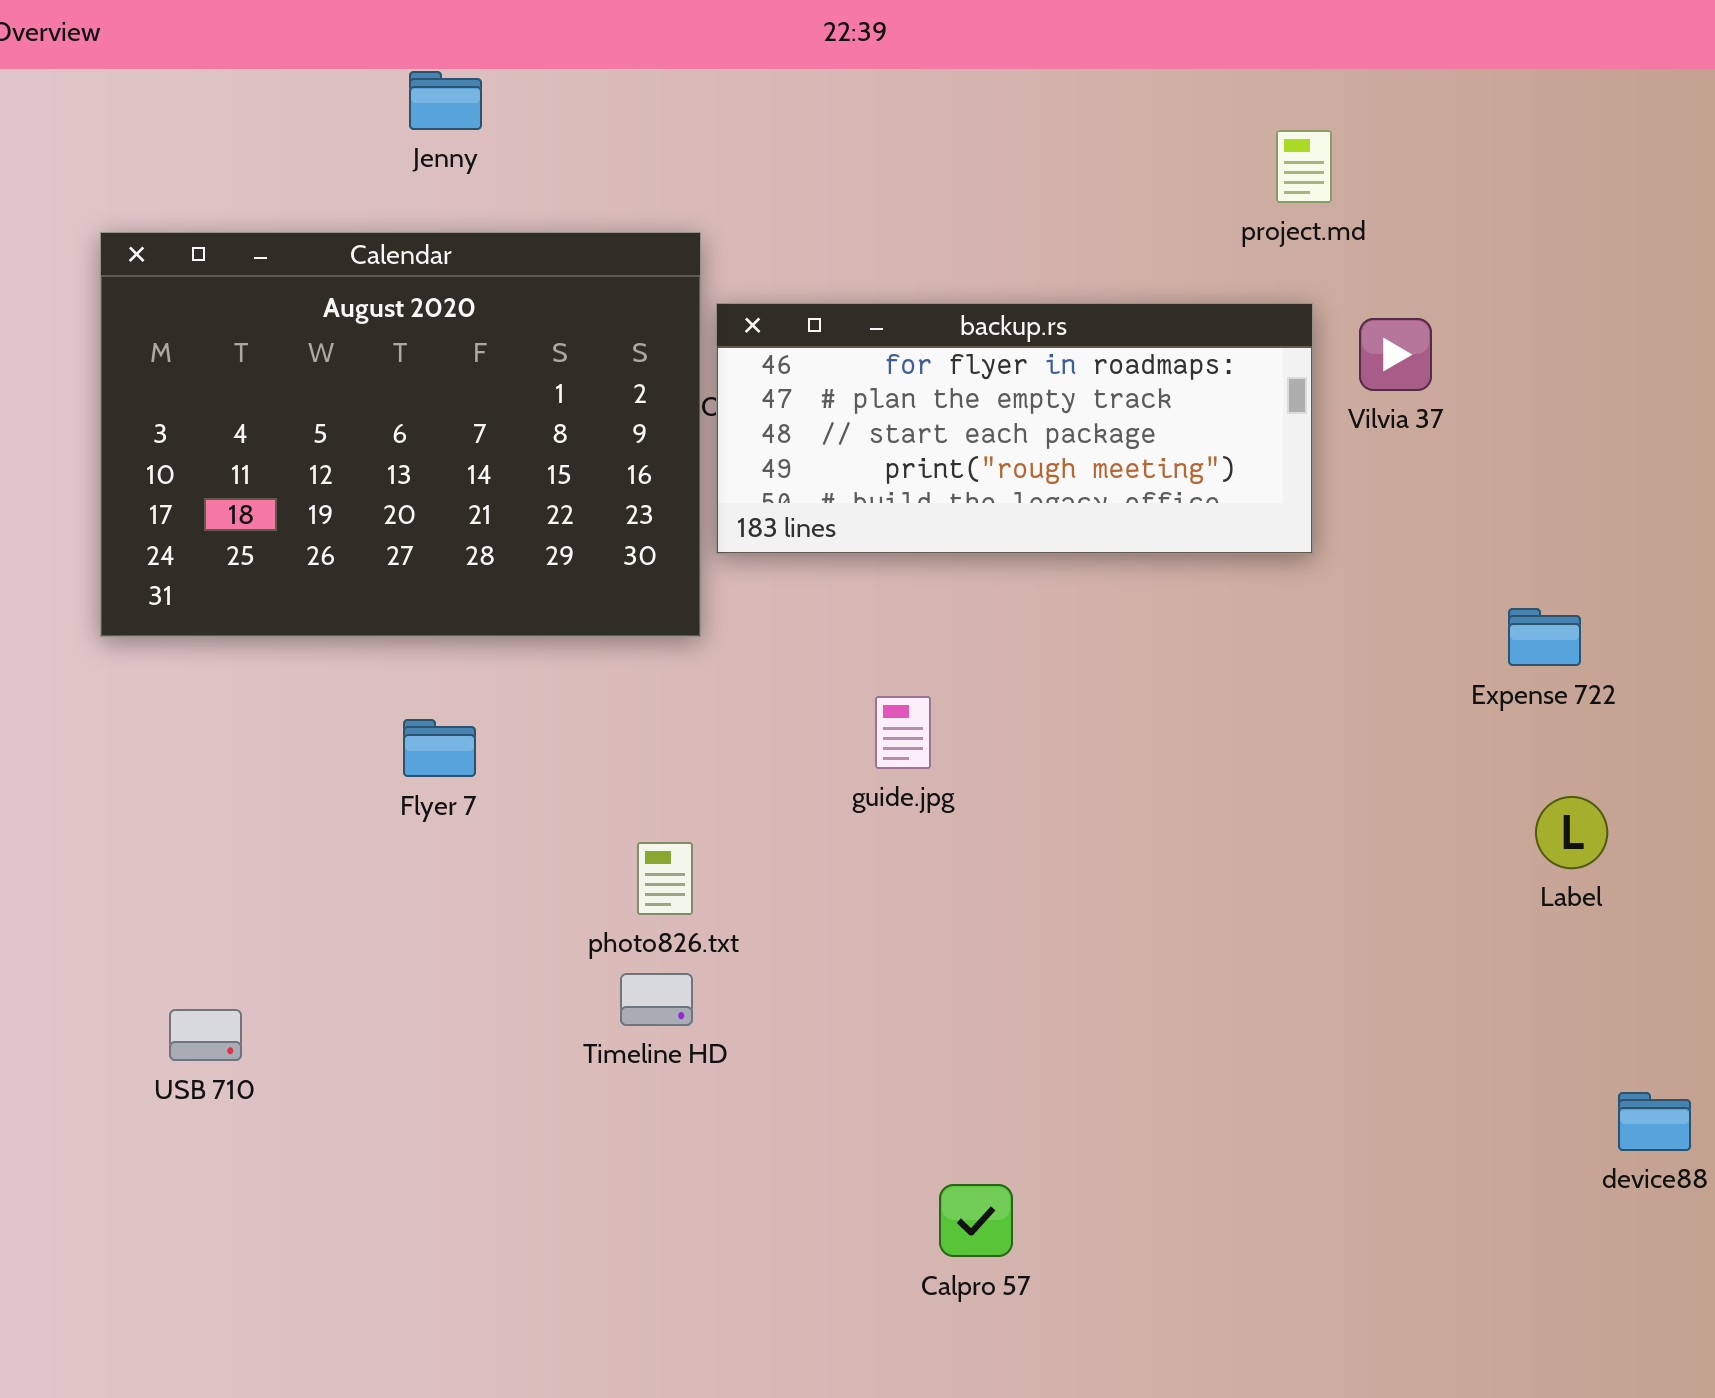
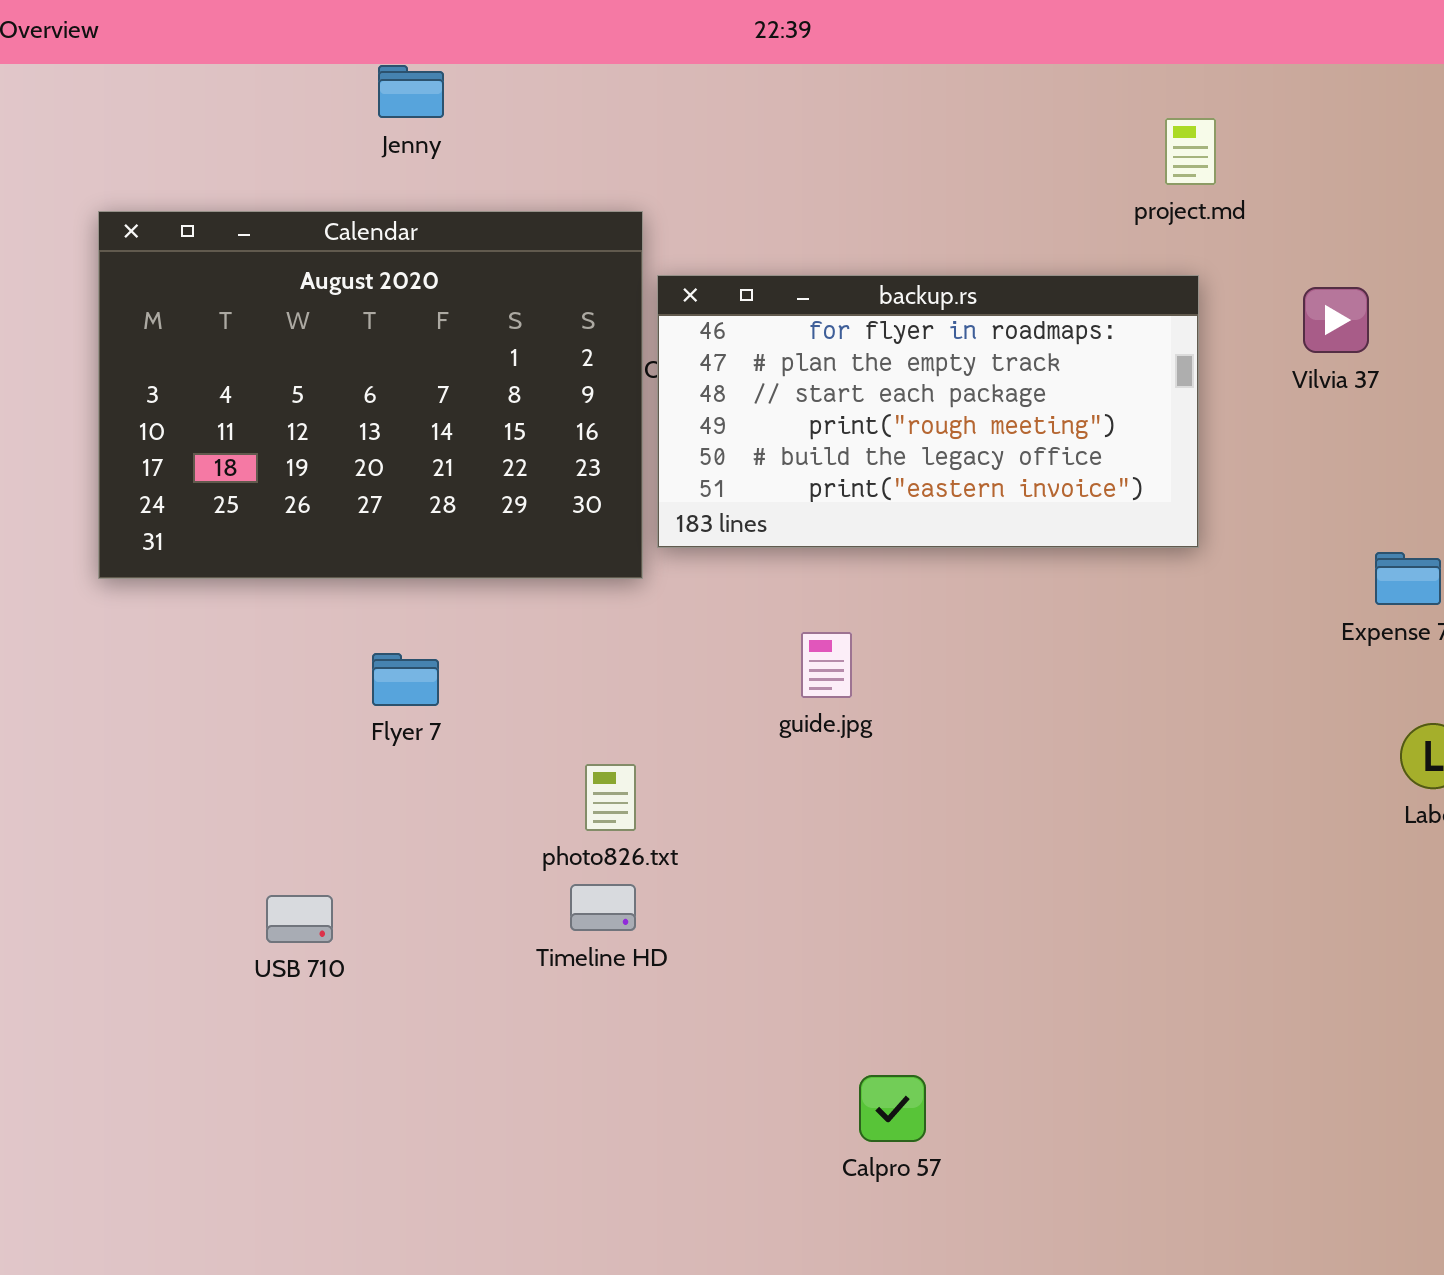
backup.rs: [716,303,1313,554] -> [657,275,1199,548], resized
Vilvia 37: [1359,318,1432,391] -> [1303,287,1369,353], moved
USB 710: [169,1009,242,1061] -> [266,895,333,943], moved

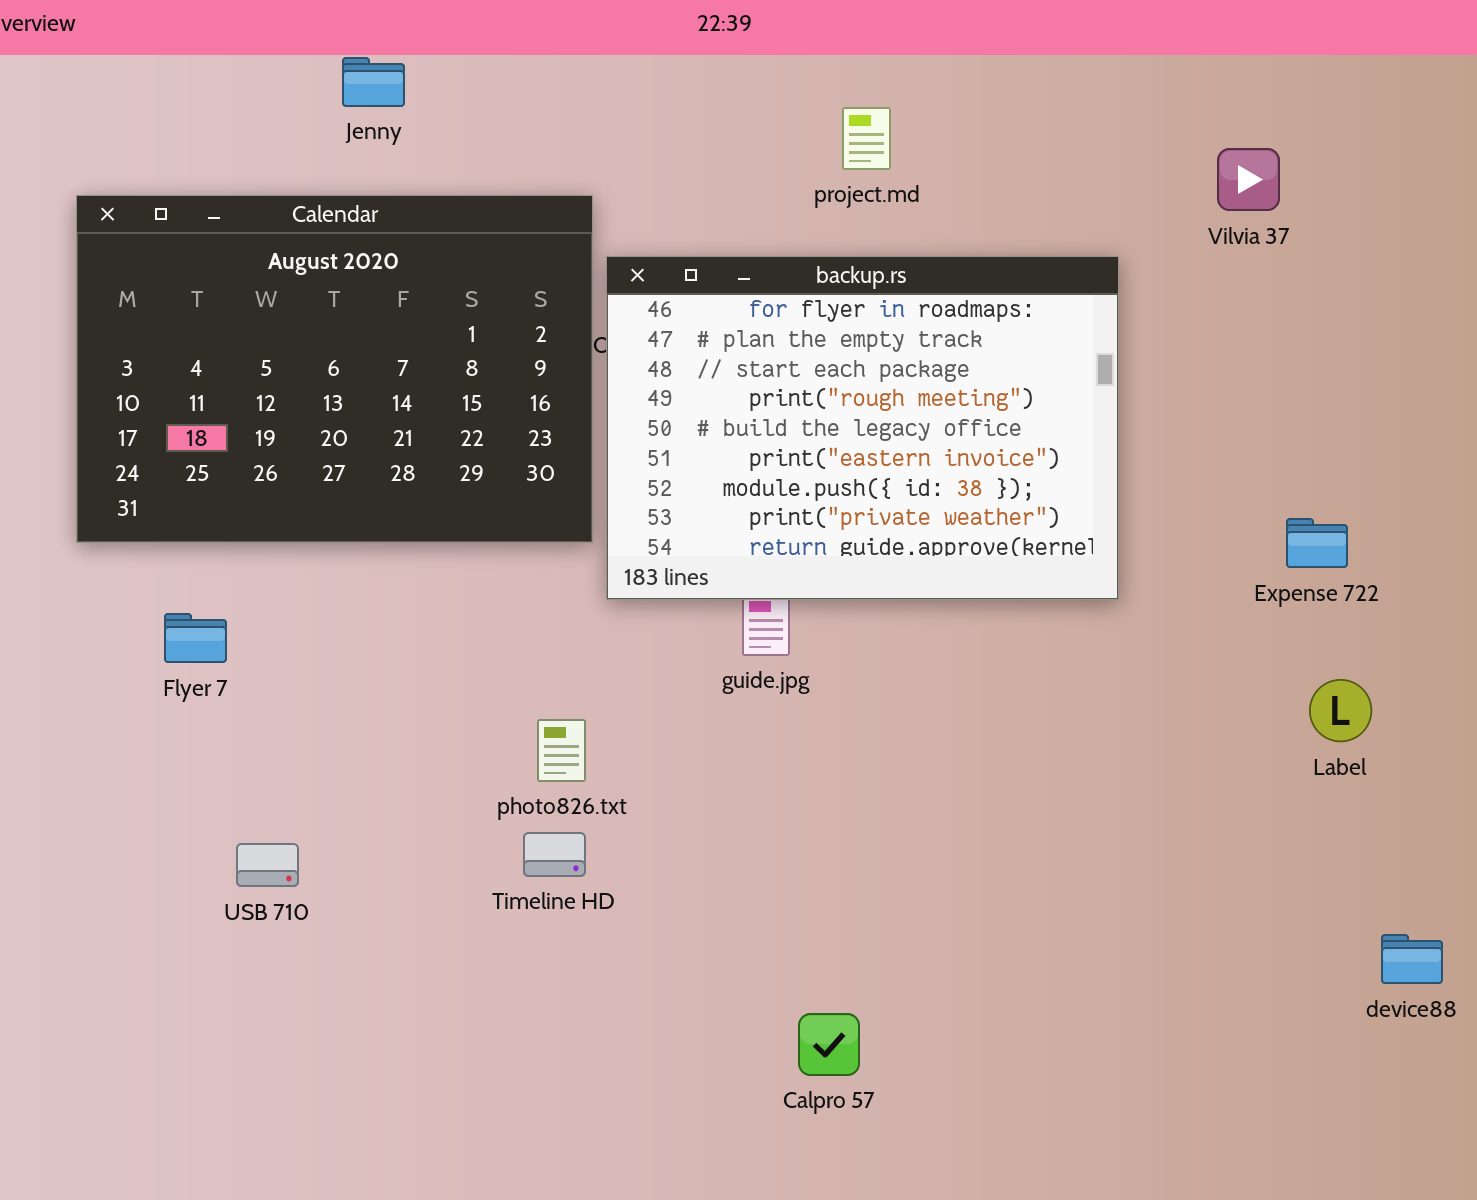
project.md: [1165,118,1216,185] -> [842,107,891,170], moved
backup.rs: [657,275,1199,548] -> [606,256,1119,600], resized
Vilvia 37: [1303,287,1369,353] -> [1217,148,1280,211], moved
Flyer 7: [372,653,439,706] -> [164,613,227,663], moved

